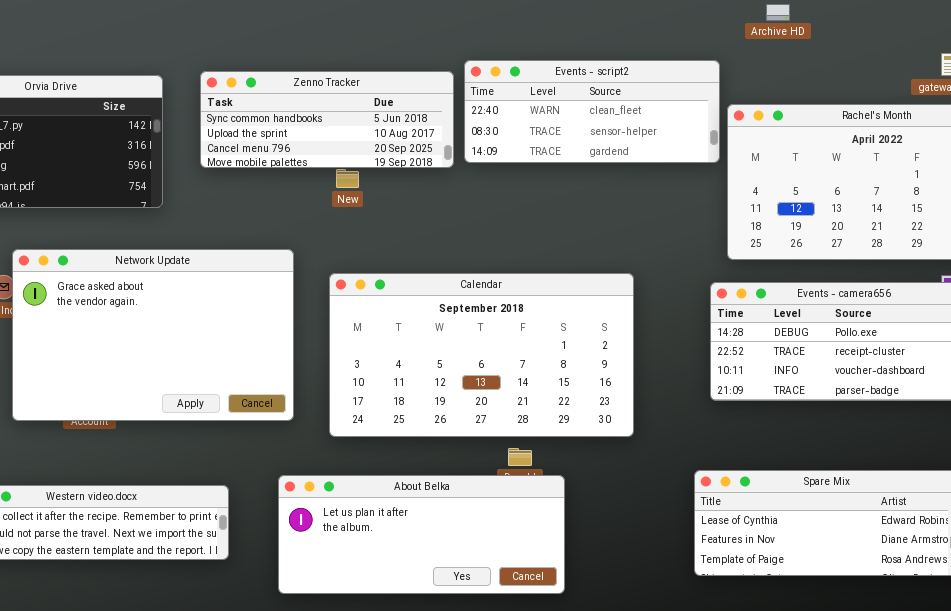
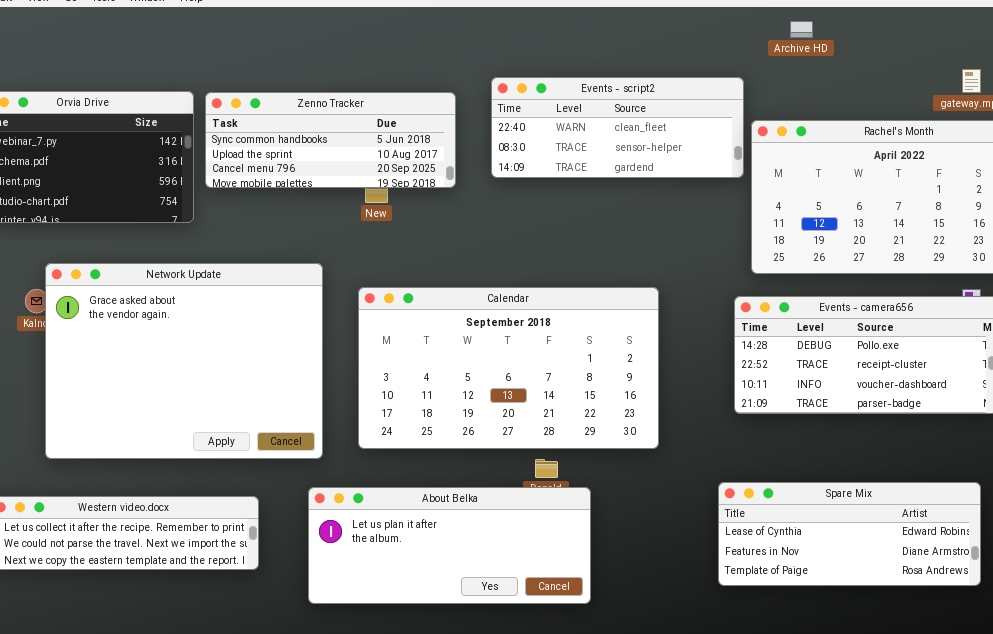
Zenno Tracker: [200,71,454,168] -> [205,92,456,188], moved
Network Update: [12,249,294,421] -> [45,263,323,459], resized

